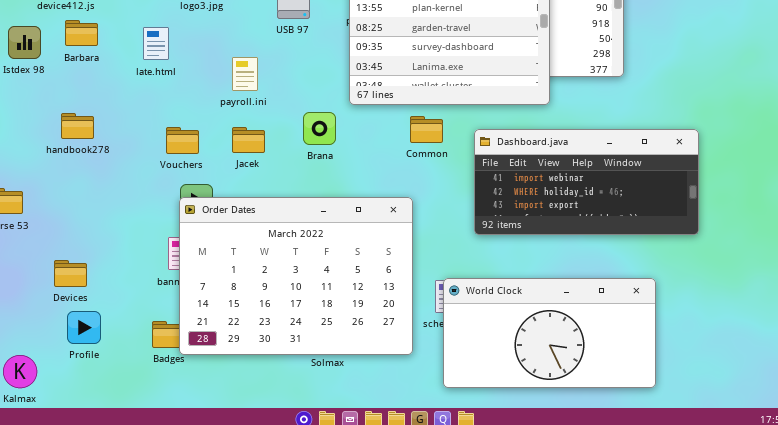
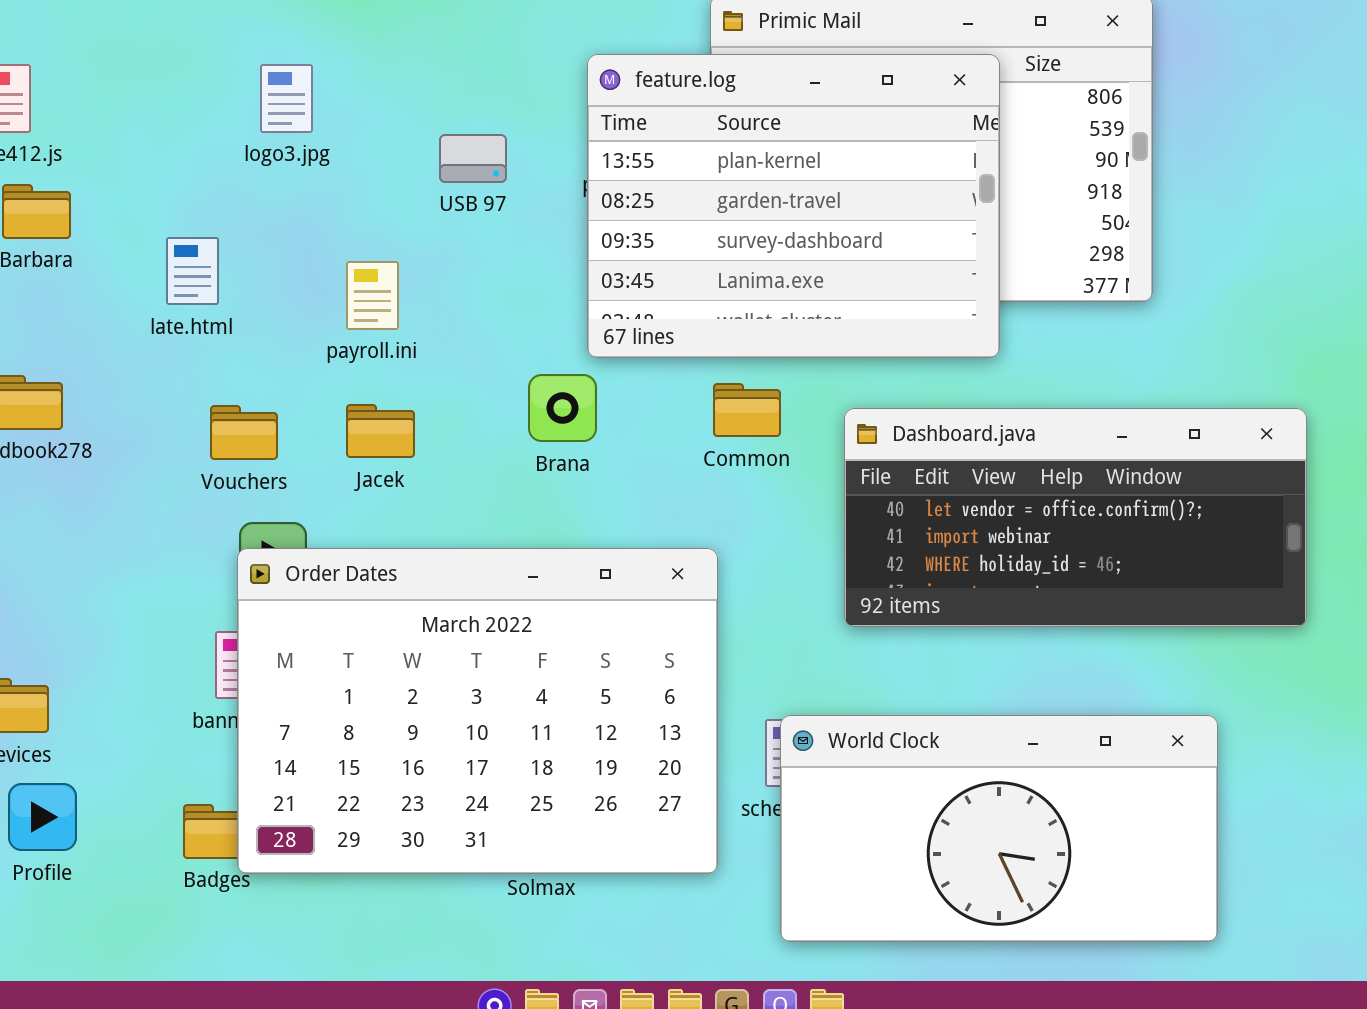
late.html: [143,27,169,60] -> [166,237,219,305], moved
Brana: [303,112,336,145] -> [528,374,597,442], moved
Dashboard.java: [474,129,699,235] -> [844,408,1307,627], scrolled up 1 row

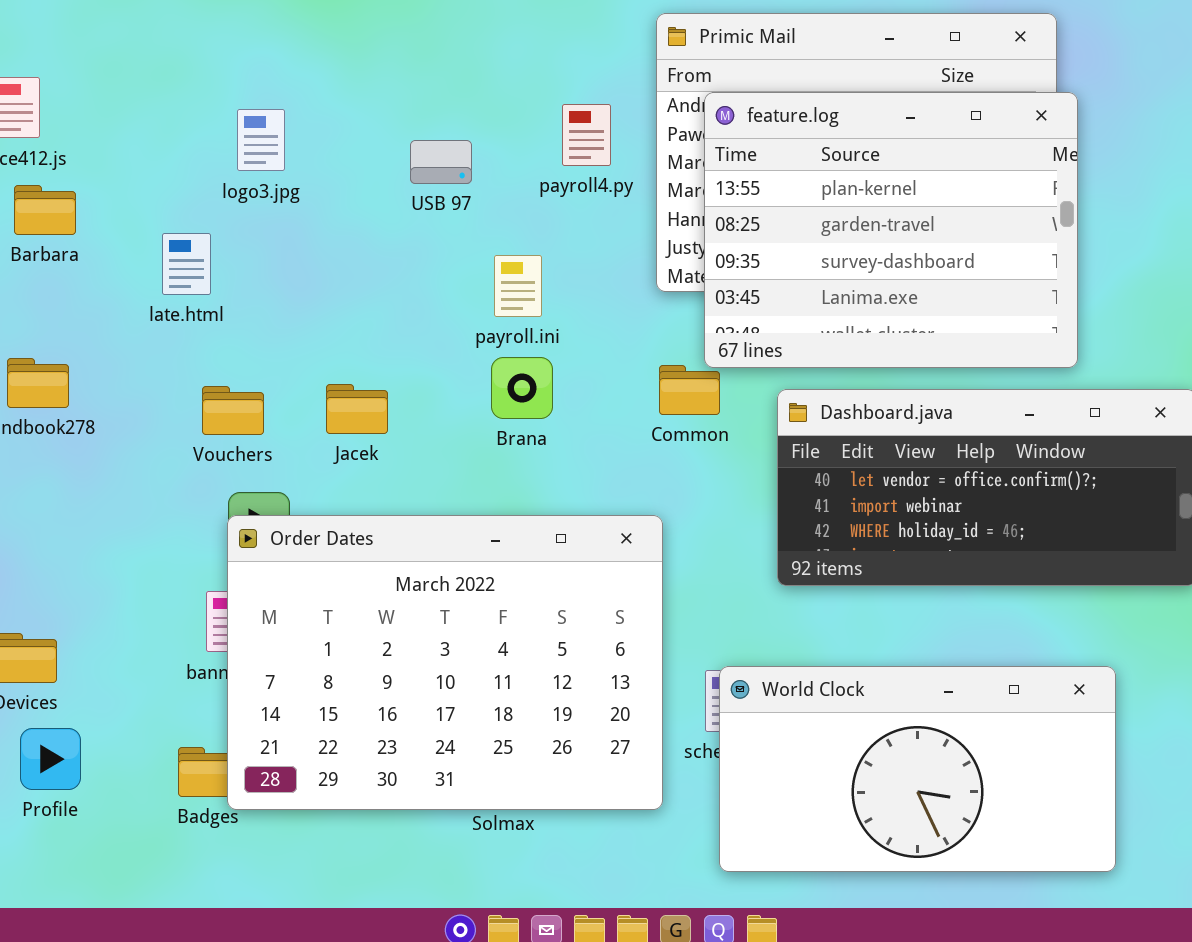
feature.log: [587,54,1000,358] -> [704,92,1078,368], moved
logo3.jpg: [260,64,313,133] -> [237,109,285,171], moved
payroll.ini: [346,261,399,330] -> [494,255,542,317], moved

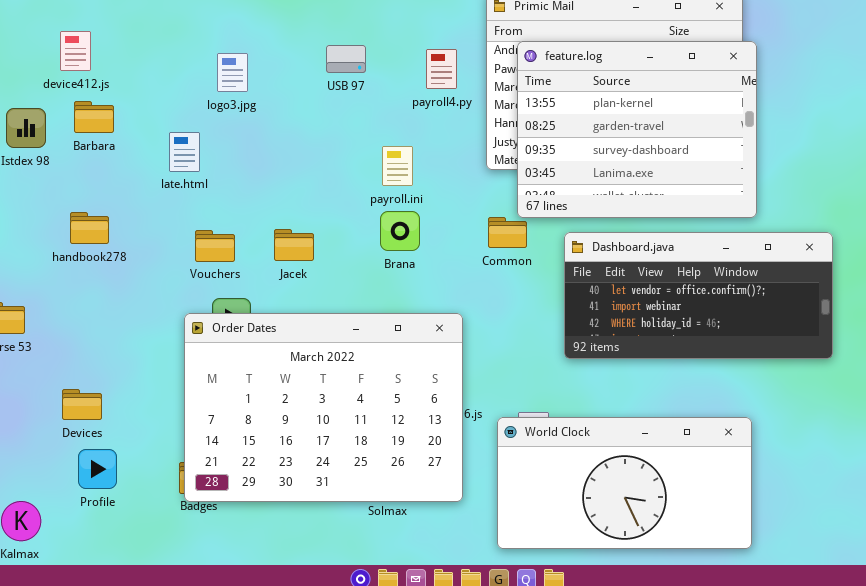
USB 97: [410,140,472,184] -> [326,45,366,73], moved
Order Dates: [227,515,663,810] -> [184,313,463,502], moved
World Clock: [719,666,1116,872] -> [497,417,752,549], moved

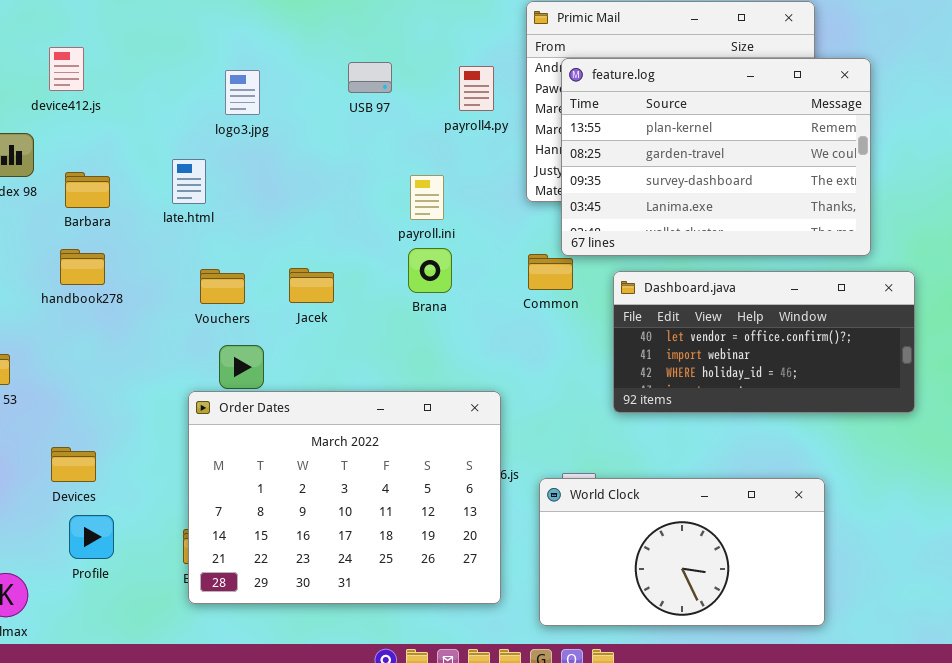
feature.log: [517,41,757,218] -> [561,58,871,256], resized
Barbara: [74,101,114,133] -> [65,172,110,208], moved
Order Dates: [184,313,463,502] -> [188,391,501,604], moved

